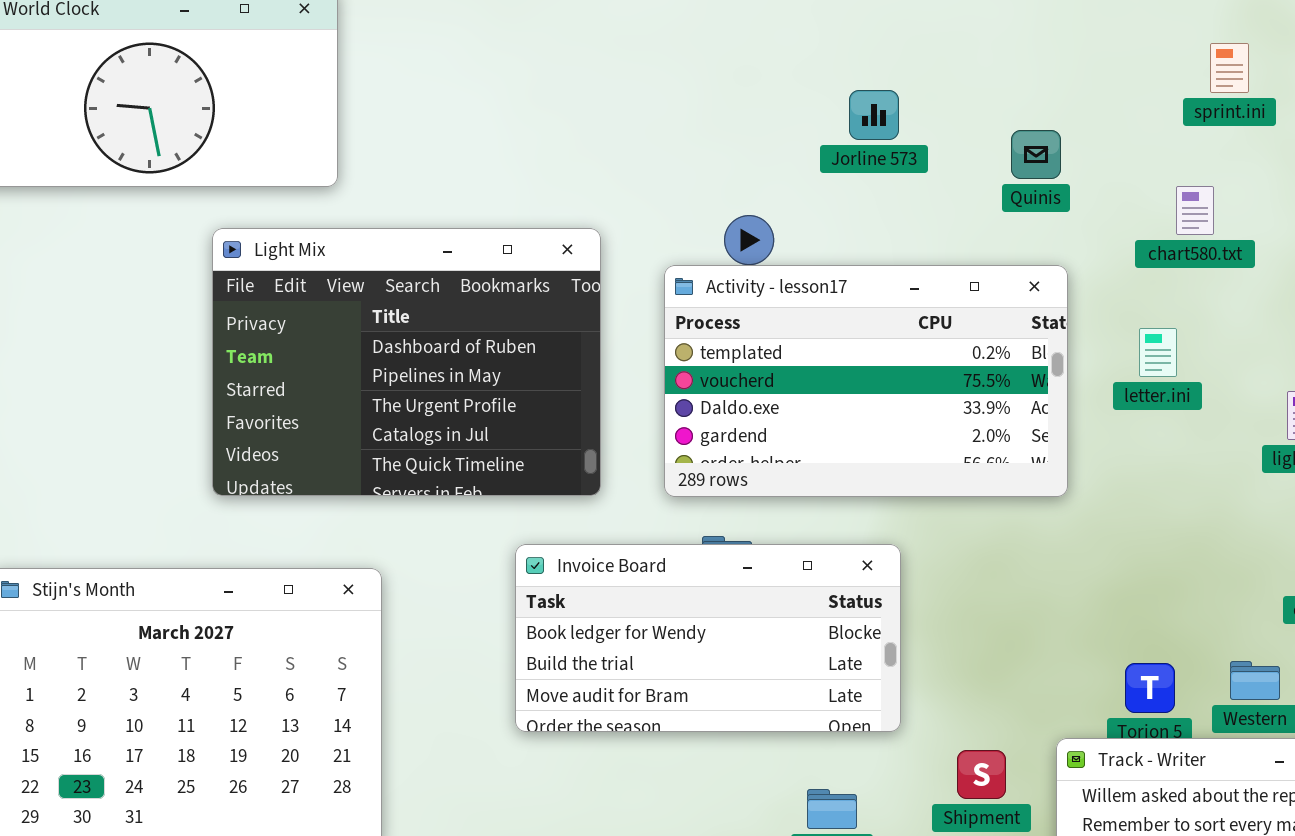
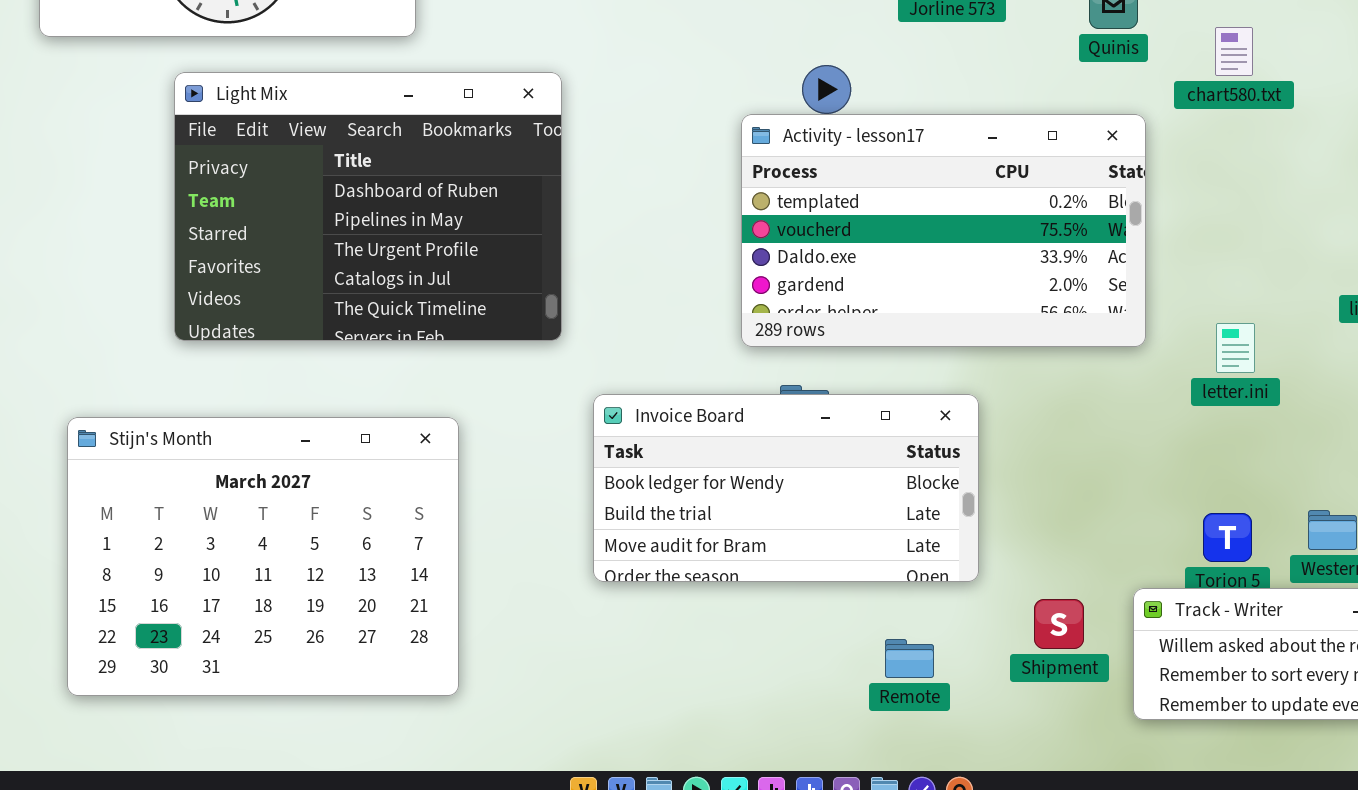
chart580.txt: [1176,186,1214,235] -> [1215,27,1253,76], moved
Light Mix: [212,228,601,496] -> [174,72,562,341], moved
letter.ini: [1139,328,1177,377] -> [1216,323,1255,373], moved

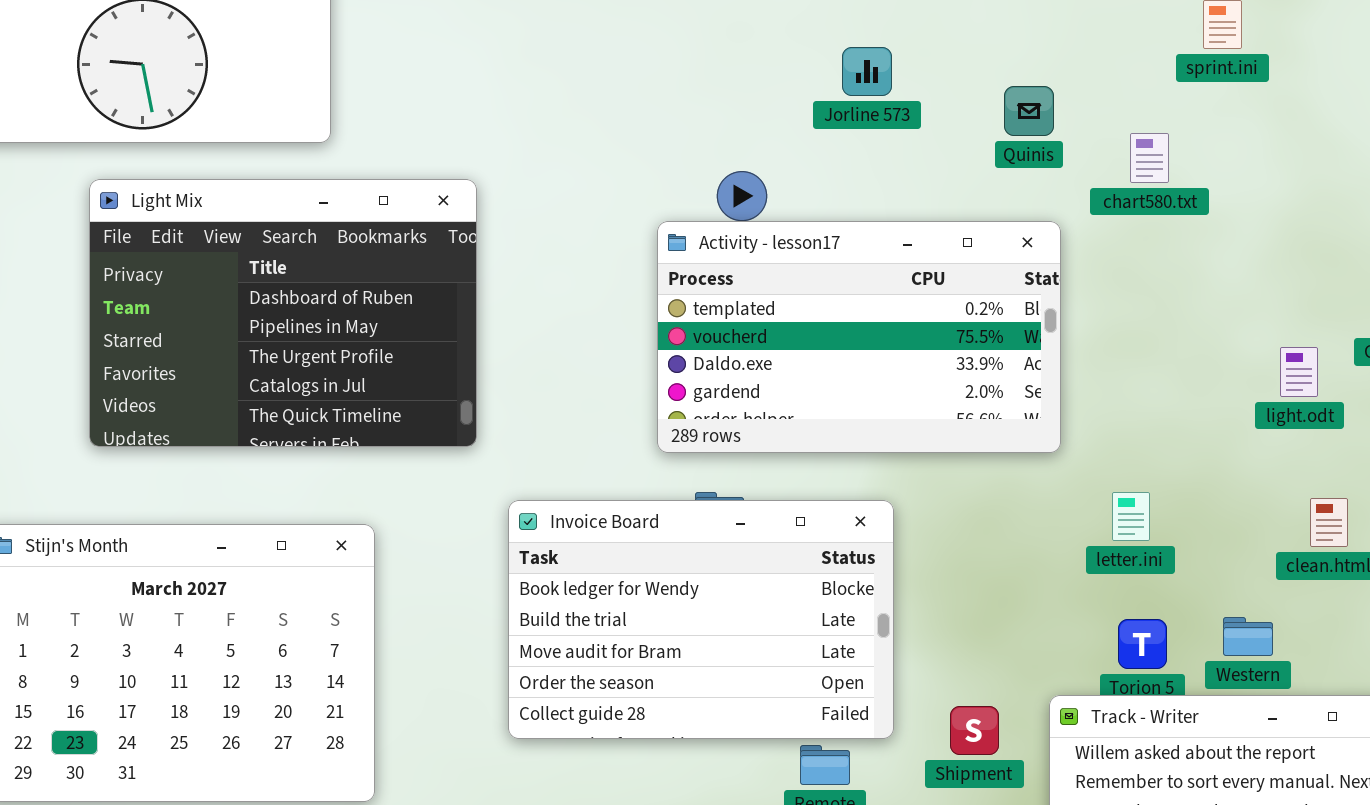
letter.ini: [1216,323,1255,373] -> [1112,492,1150,541], moved
Invoice Board: [593,394,979,582] -> [508,500,894,739], resized

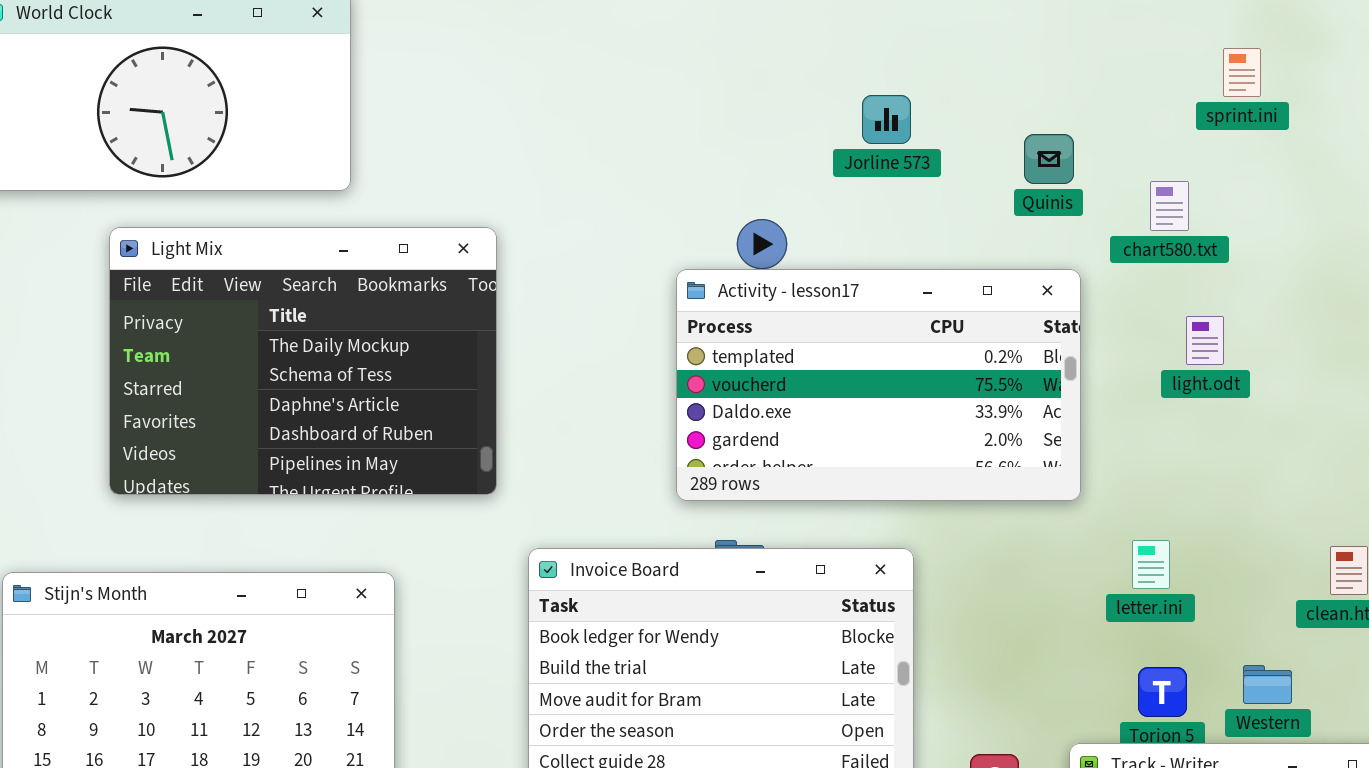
Light Mix: [89,179,477,447] -> [109,227,497,495], scrolled up 3 rows
light.odt: [1280,347,1318,397] -> [1186,316,1224,365], moved

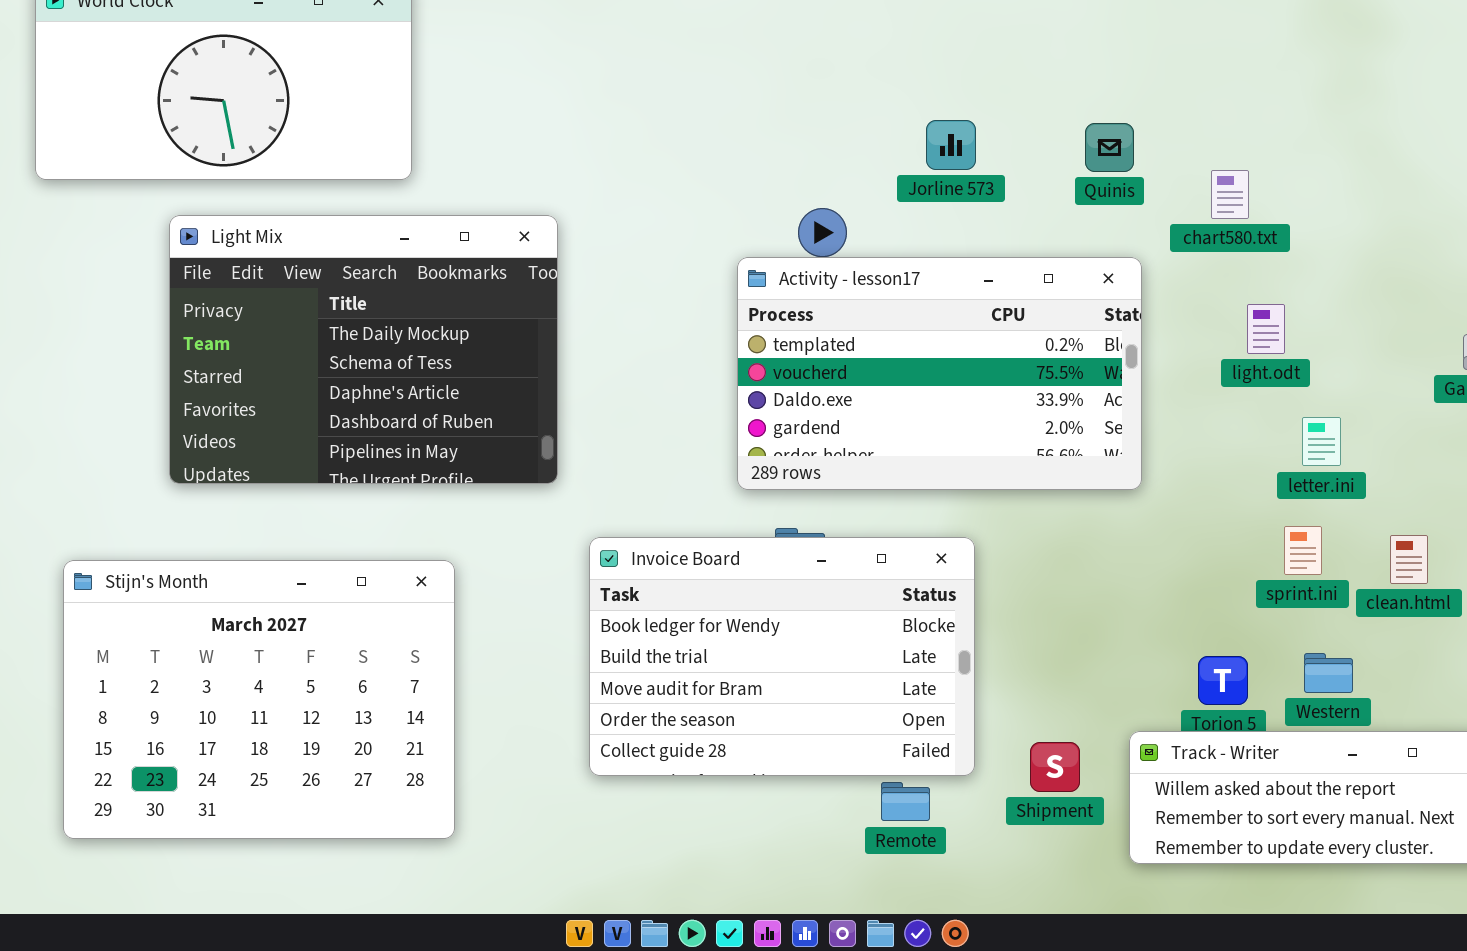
sprint.ini: [1223,48,1261,97] -> [1284,526,1322,575], moved
Jorline 573: [862,95,911,144] -> [926,120,976,170], moved
letter.ini: [1132,540,1170,589] -> [1302,417,1341,466], moved

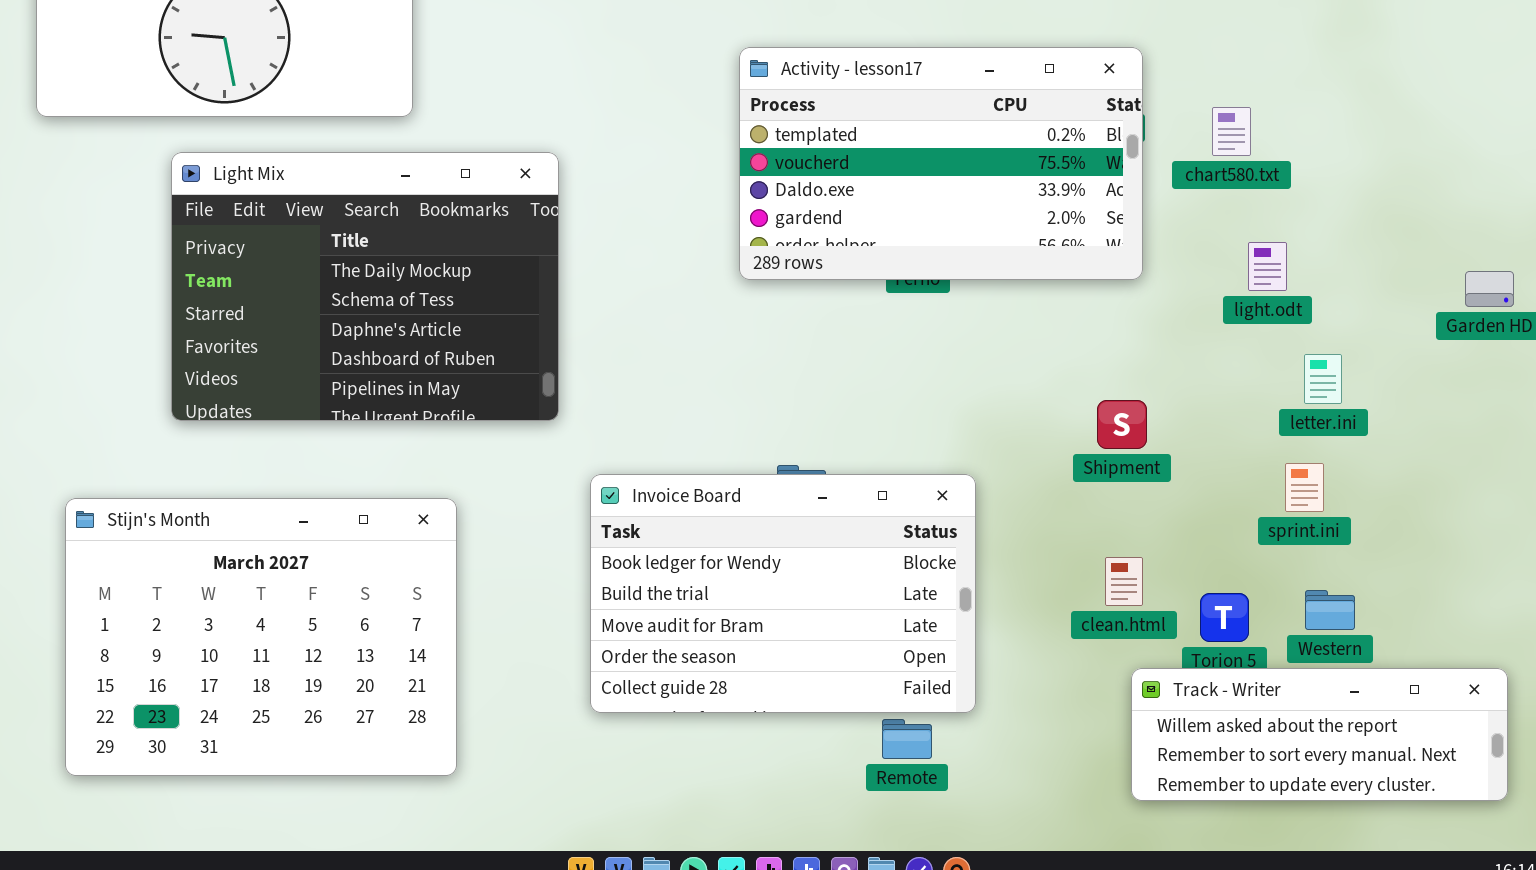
Activity - lesson17: [737,257,1142,490] -> [739,47,1143,280], moved
clean.html: [1390,535,1428,584] -> [1105,557,1143,606], moved
Shipment: [1030,742,1080,792] -> [1097,400,1147,449], moved

